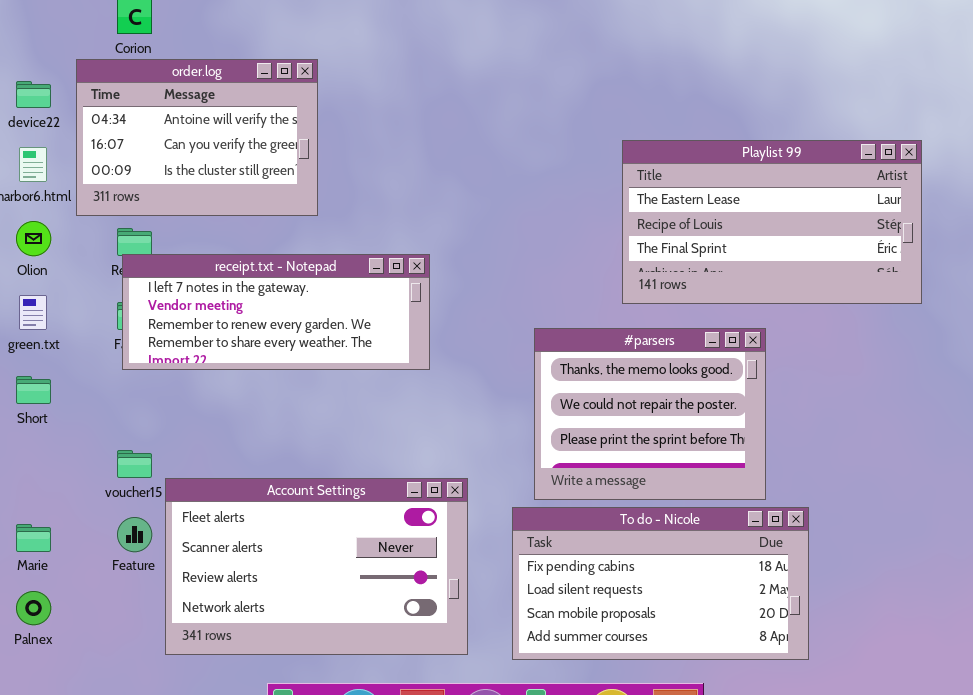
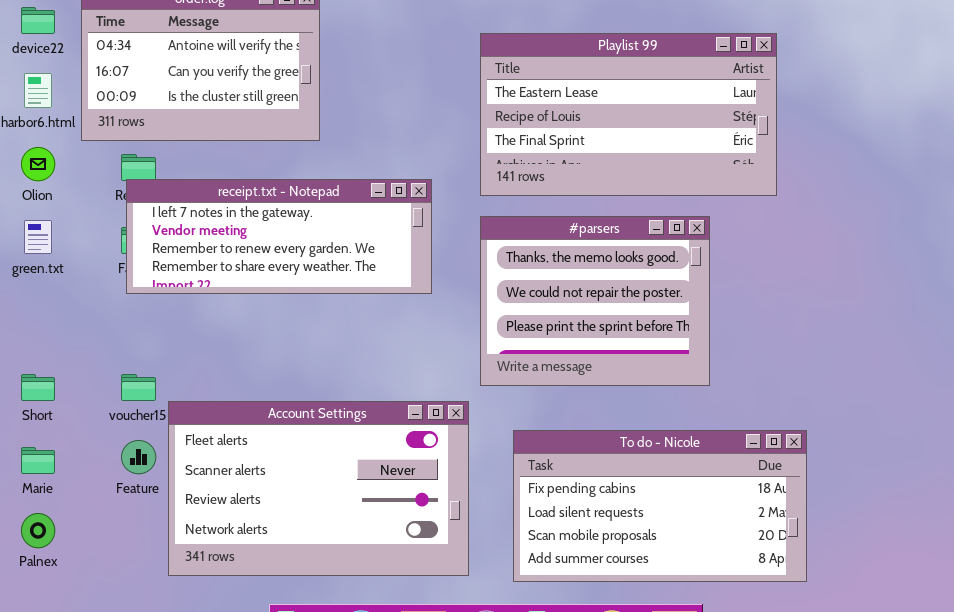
Playlist 99: [622,140,922,304] -> [480,33,777,196], moved
#parsers: [534,328,766,500] -> [480,216,710,386], moved
Short: [16,376,51,404] -> [21,374,55,401], moved

